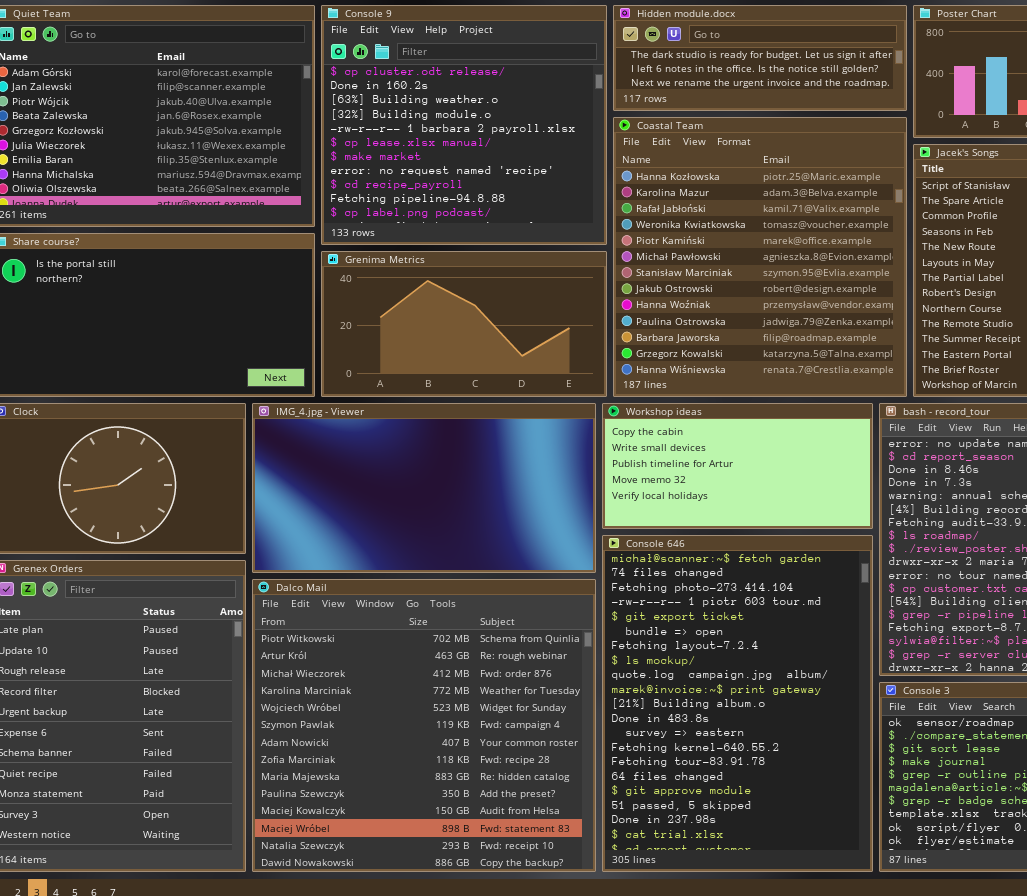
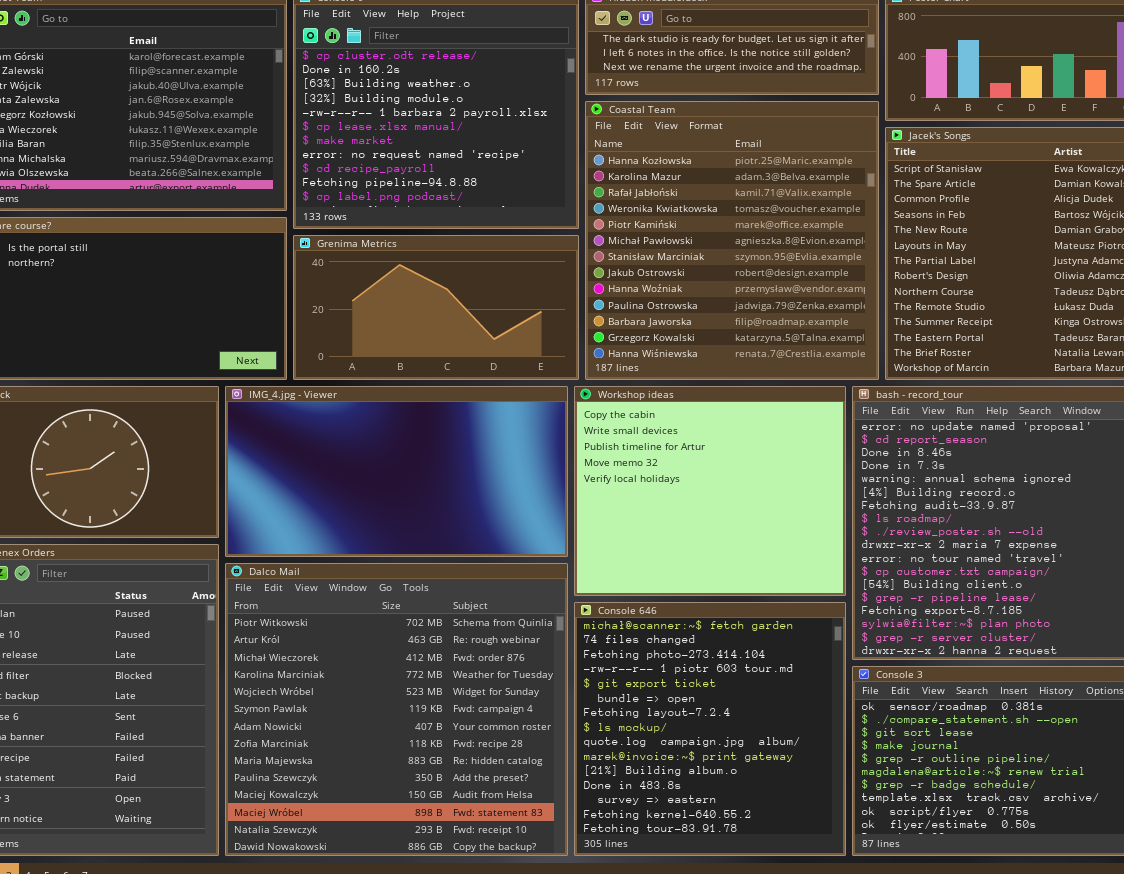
Workshop ideas: [602,403,873,529] -> [574,386,846,596], resized
Console 646: [602,535,873,872] -> [574,602,846,856], resized

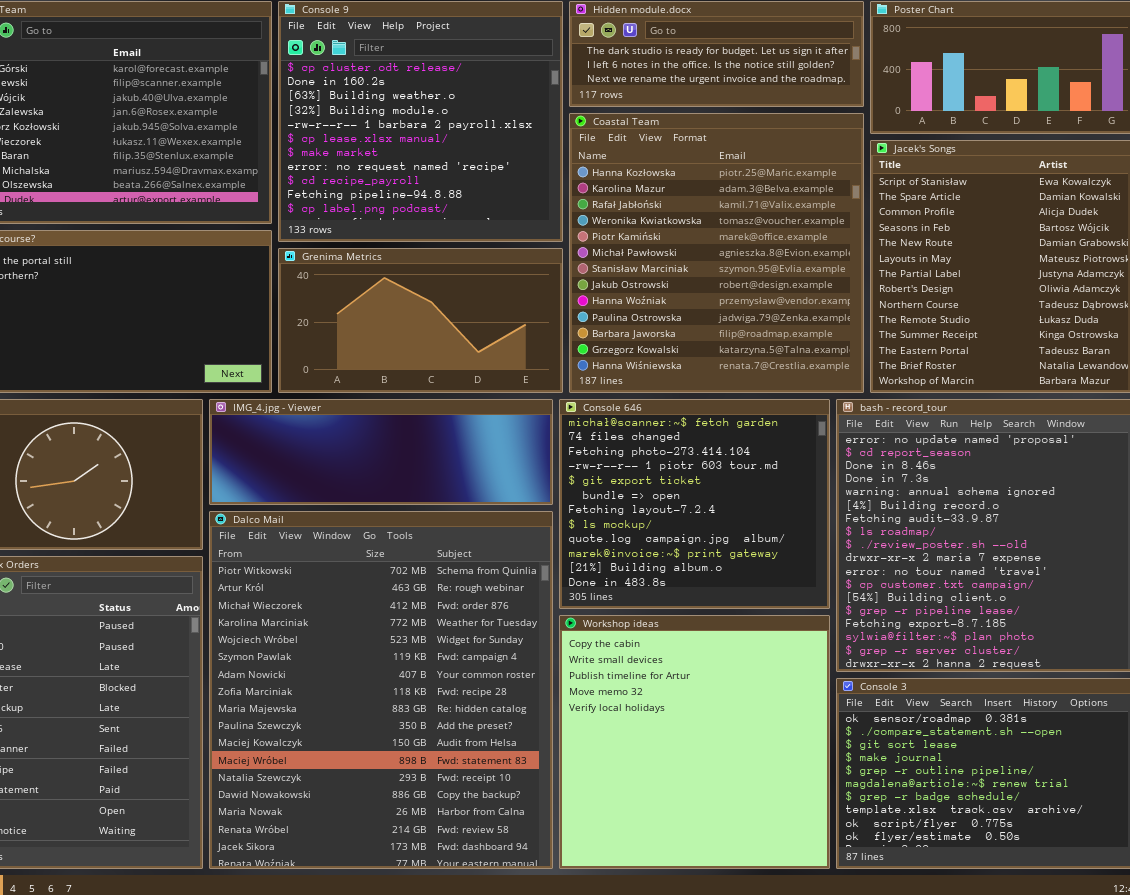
IMG_4.jpg - Viewer: [225,386,568,557] -> [209,399,553,505], resized
Workshop ideas: [574,386,846,596] -> [559,615,830,869], moved, resized
Dalco Mail: [225,563,568,856] -> [209,511,553,869], resized
Console 646: [574,602,846,856] -> [559,399,830,609], moved, resized

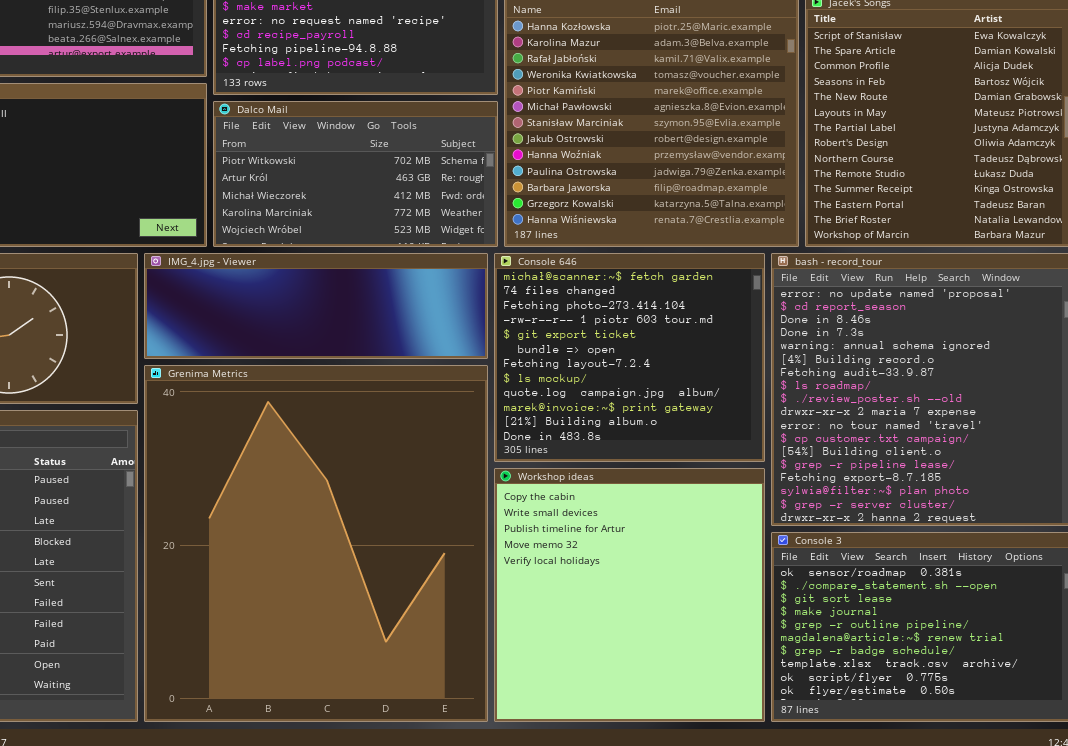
Grenima Metrics: [278,248,563,393] -> [144,365,488,722], moved, resized
Dalco Mail: [209,511,553,869] -> [213,101,498,247], moved, resized

